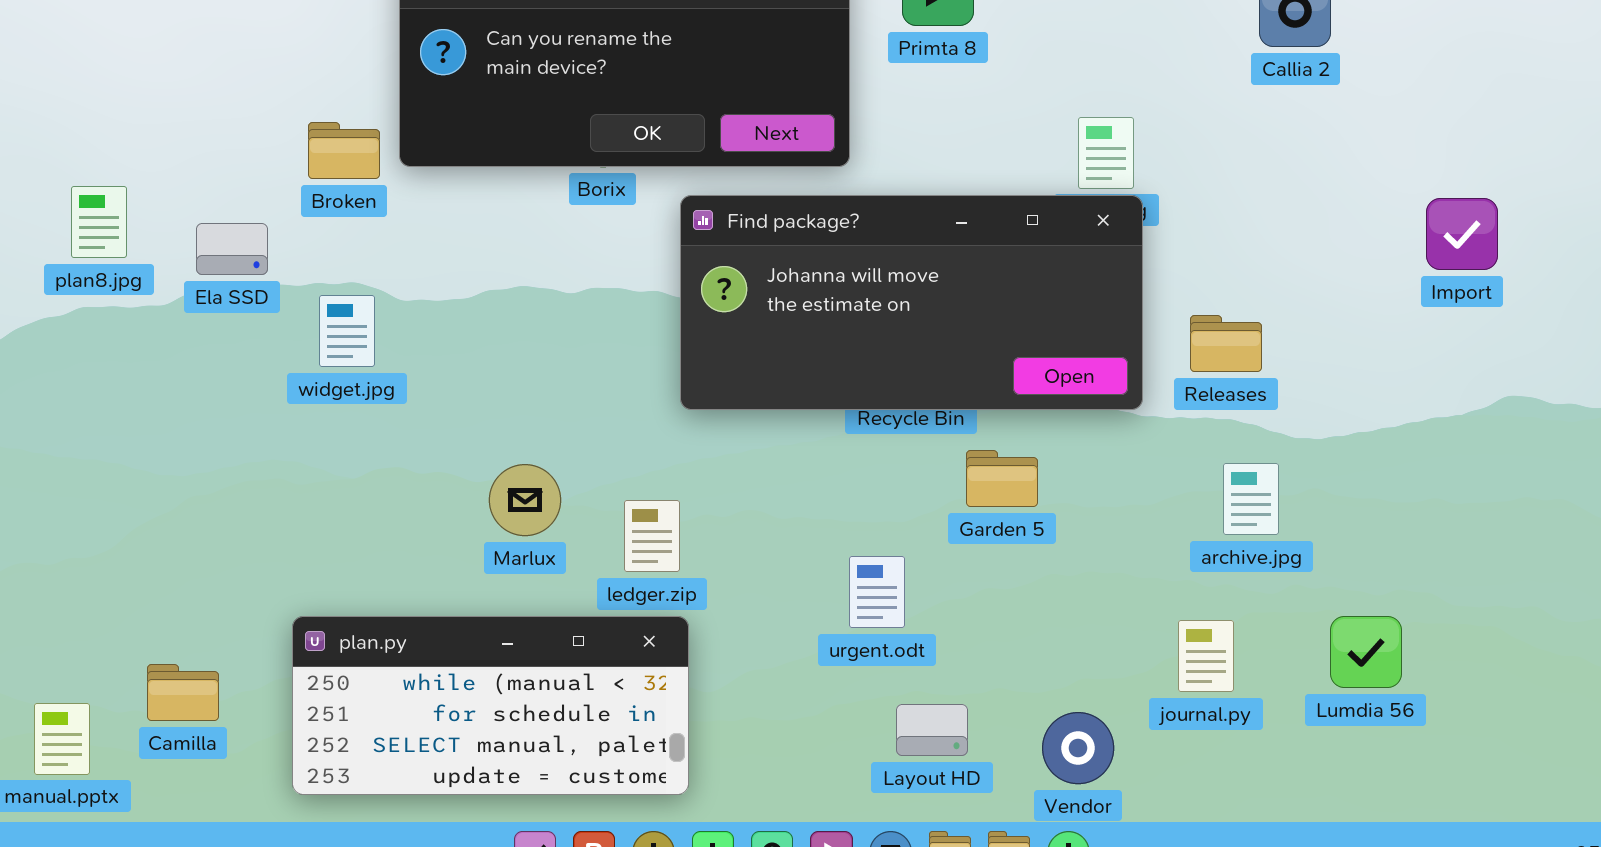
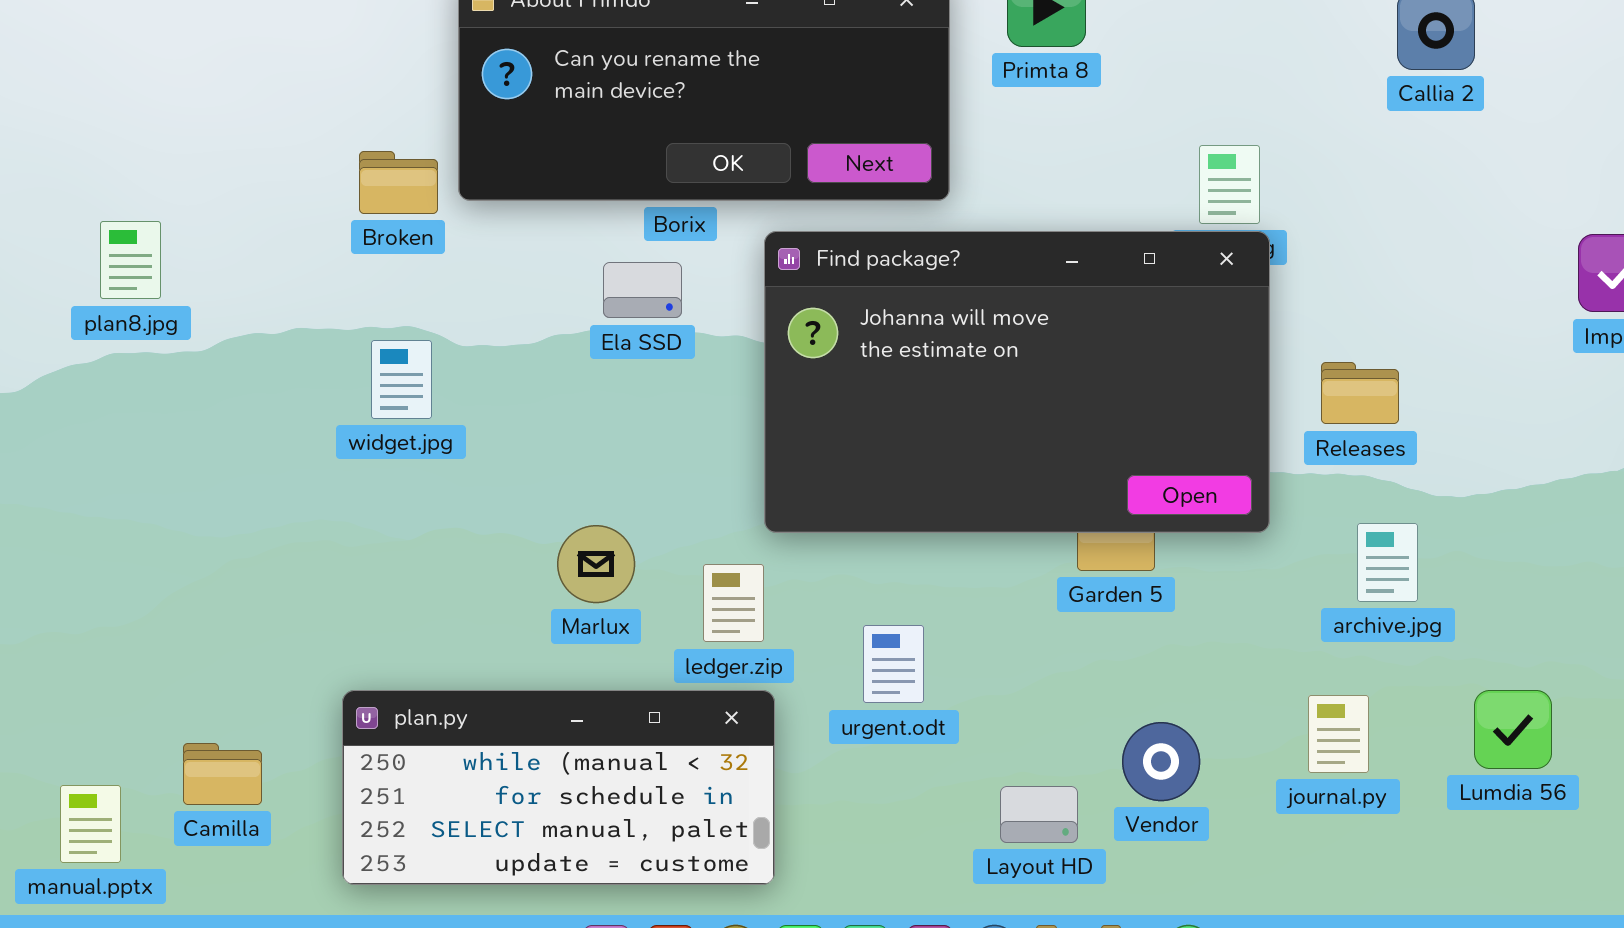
Find package?: [680,195,1143,410] -> [764,231,1270,533], resized
Ela SSD: [196,223,268,275] -> [603,262,682,318], moved
urgent.odt: [849,556,905,628] -> [863,625,924,703], moved
Vendor: [1042,712,1114,784] -> [1122,722,1200,801], moved

